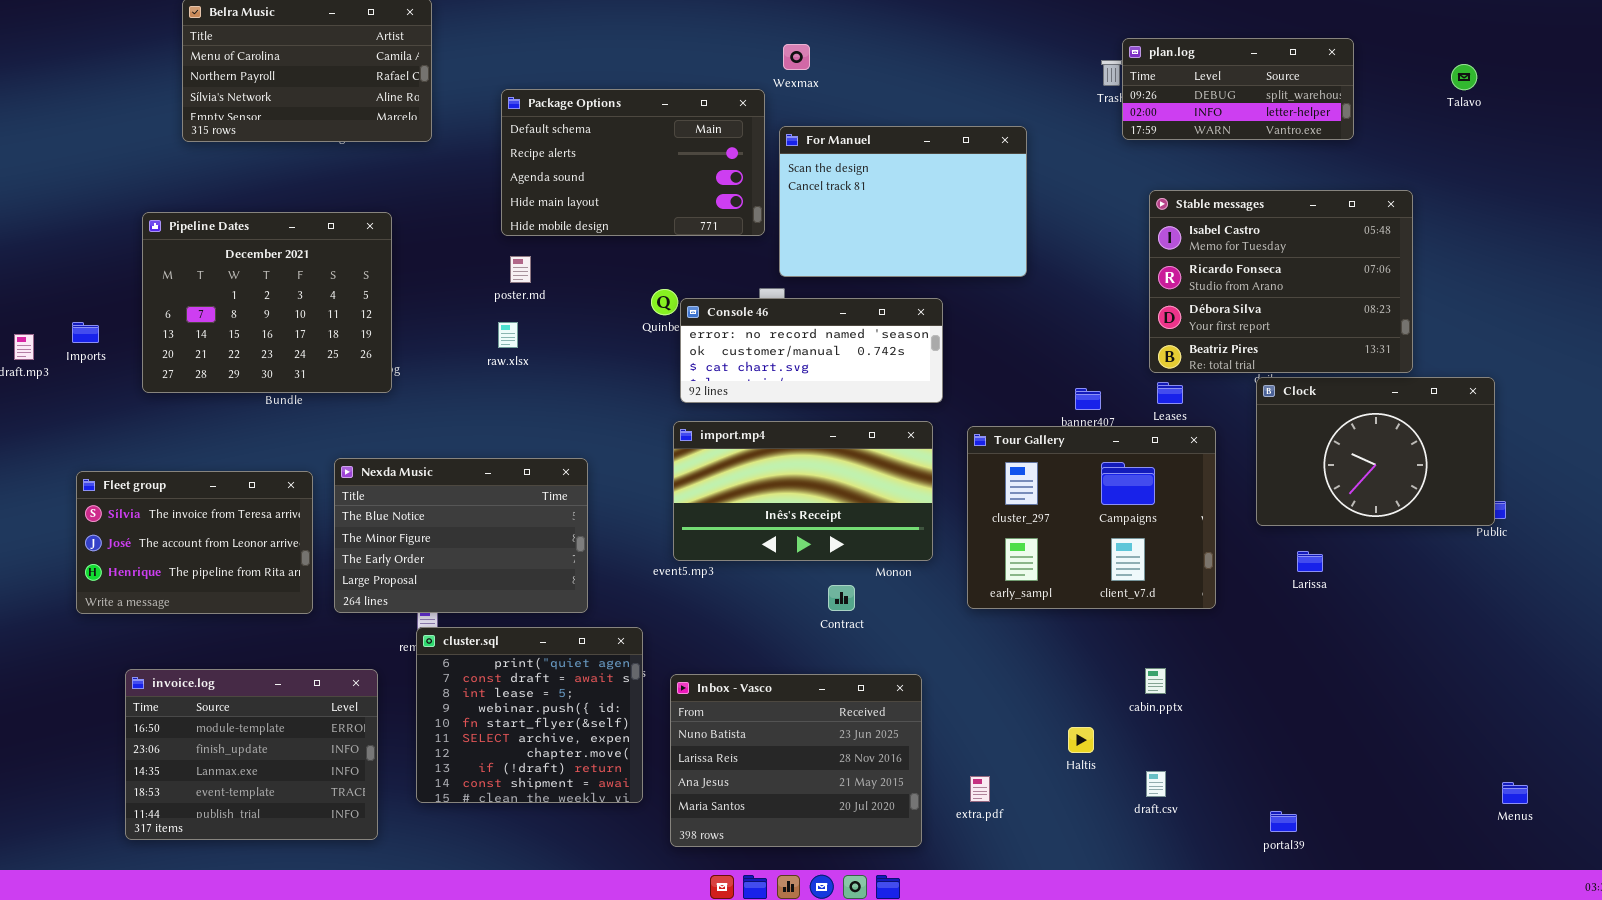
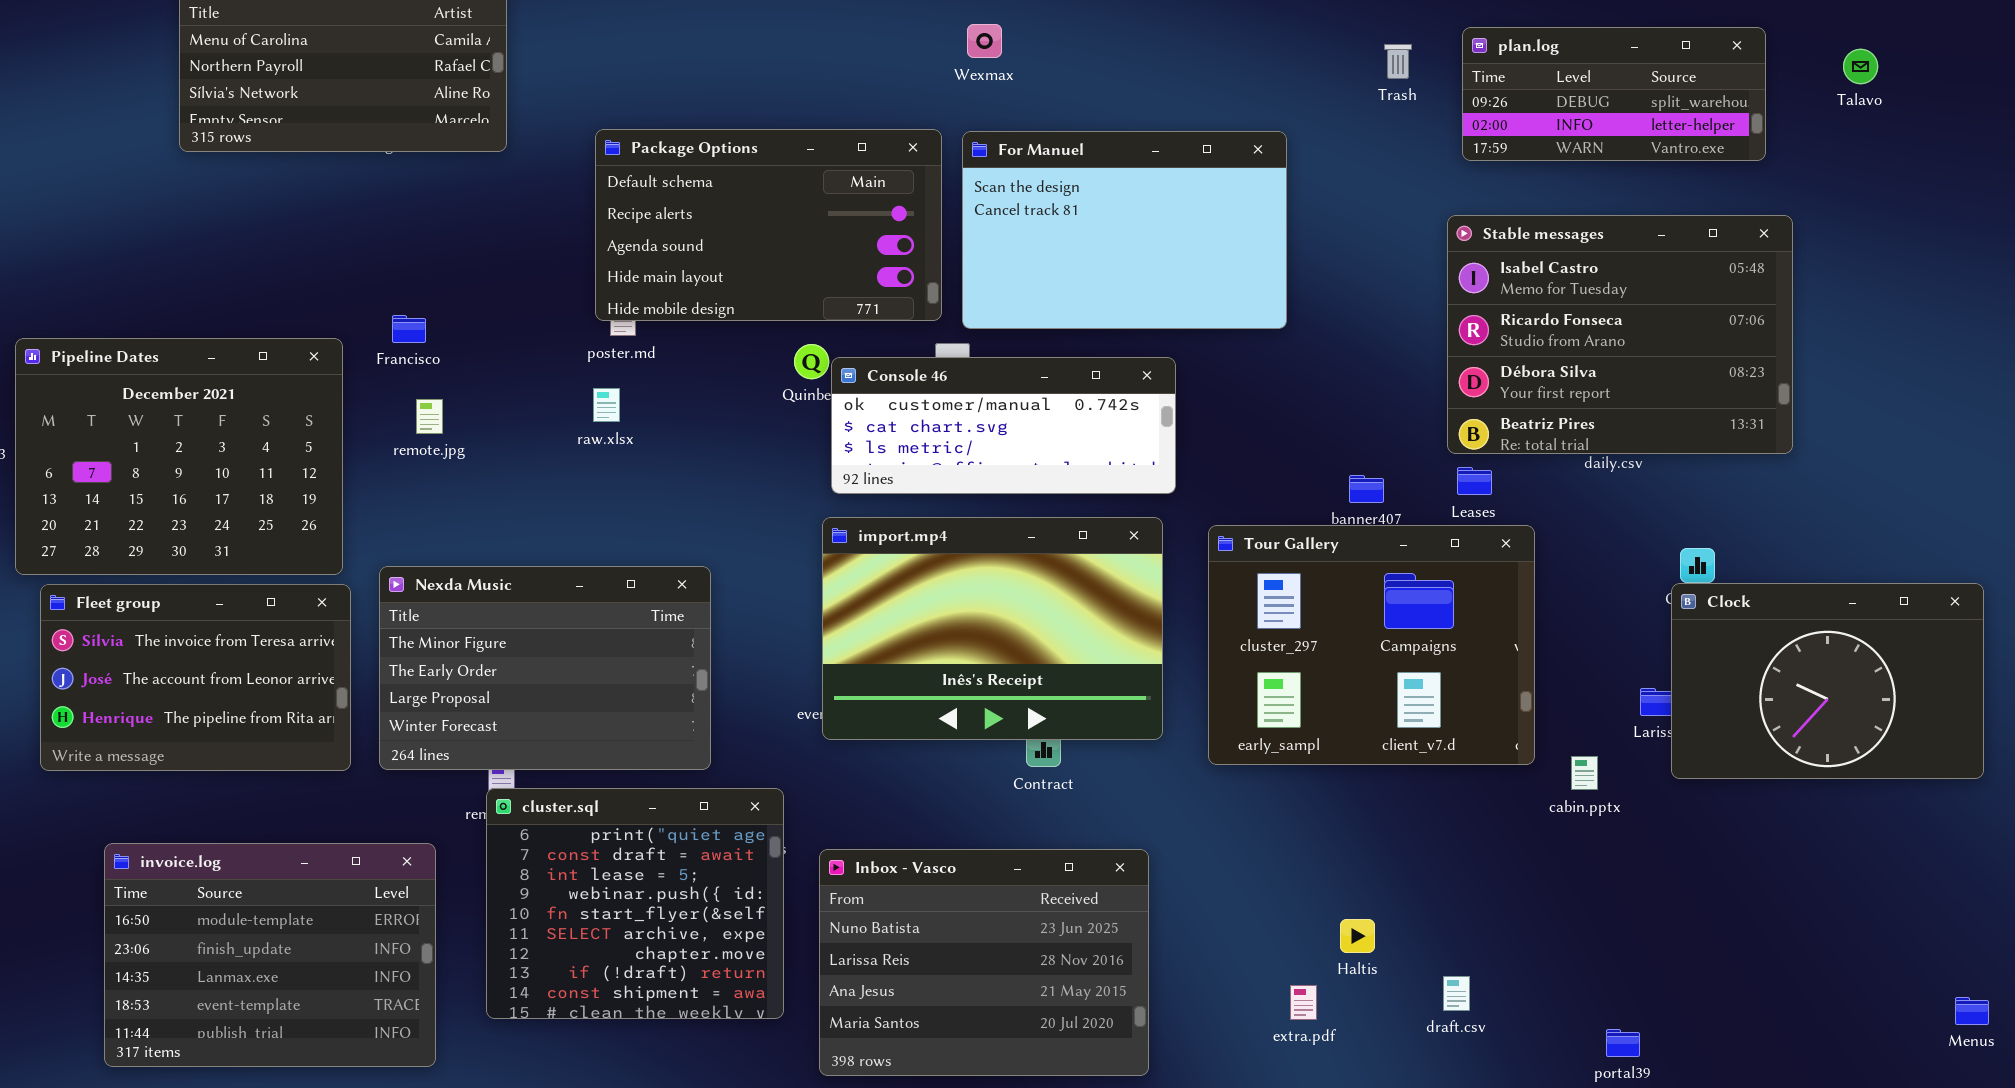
plan.log: [1122,38,1354,140] -> [1462,27,1766,161], moved
Package Options: [501,89,765,236] -> [595,129,942,321], moved
Pipeline Dates: [142,212,392,393] -> [15,338,343,575], moved
Console 46: [680,298,943,403] -> [831,357,1176,494], scrolled down 1 row
Clock: [1256,377,1495,526] -> [1671,583,1984,779], moved
import.mp4: [673,421,933,561] -> [822,517,1163,740], resized
Nexda Music: [334,458,588,613] -> [379,566,711,770], scrolled down 1 row
cabin.pptx: [1145,668,1166,694] -> [1571,756,1598,790], moved
extra.pdf: [970,776,990,802] -> [1290,985,1317,1020], moved
Menus: [1502,782,1528,804] -> [1955,997,1989,1025], moved

